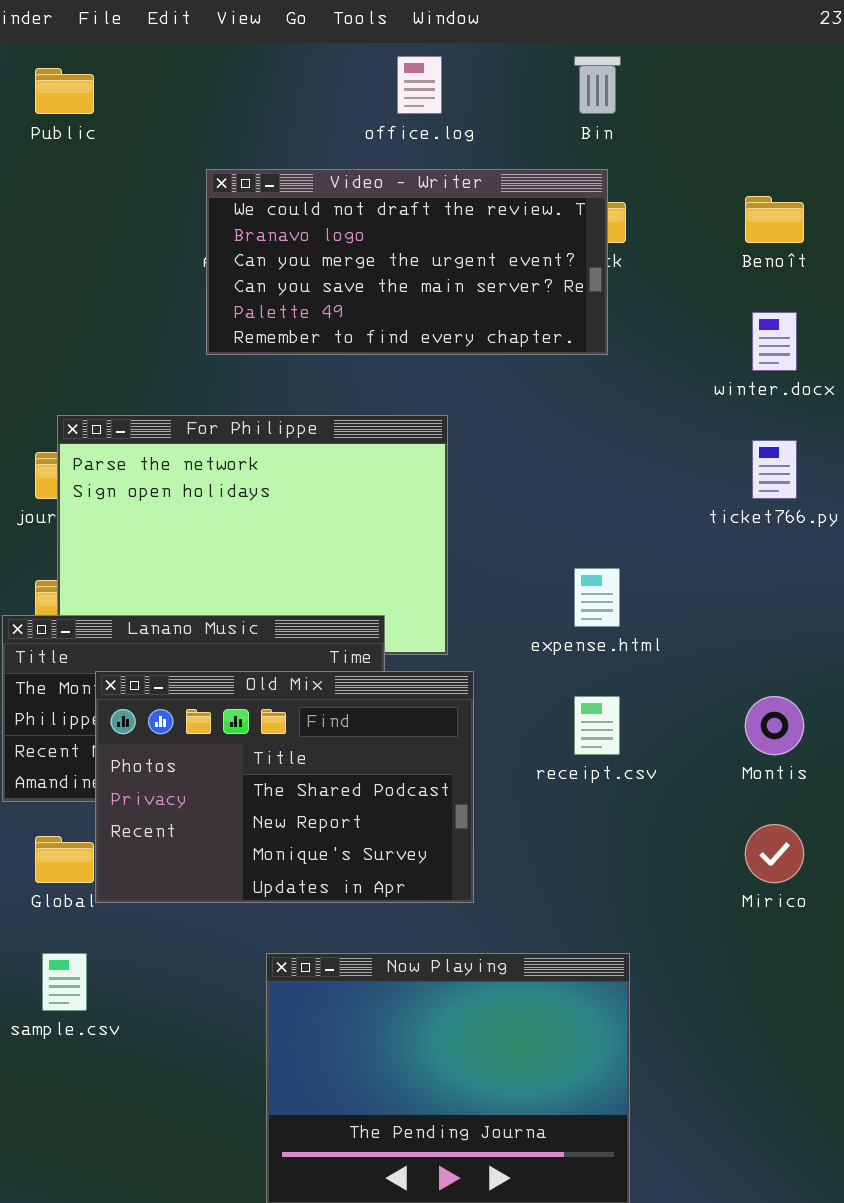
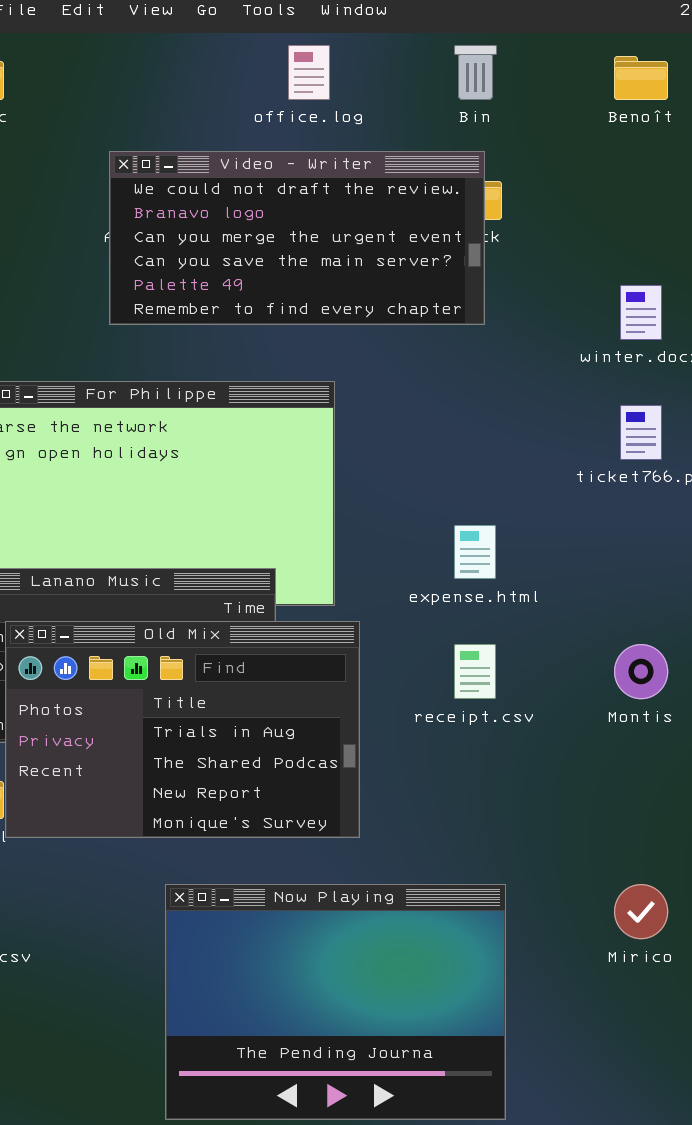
Benoît: [745,196,804,243] -> [614,56,668,100], moved
Old Mix: [95,671,474,903] -> [5,621,360,838], scrolled up 1 row
Mirico: [745,824,804,883] -> [614,884,668,939], moved

